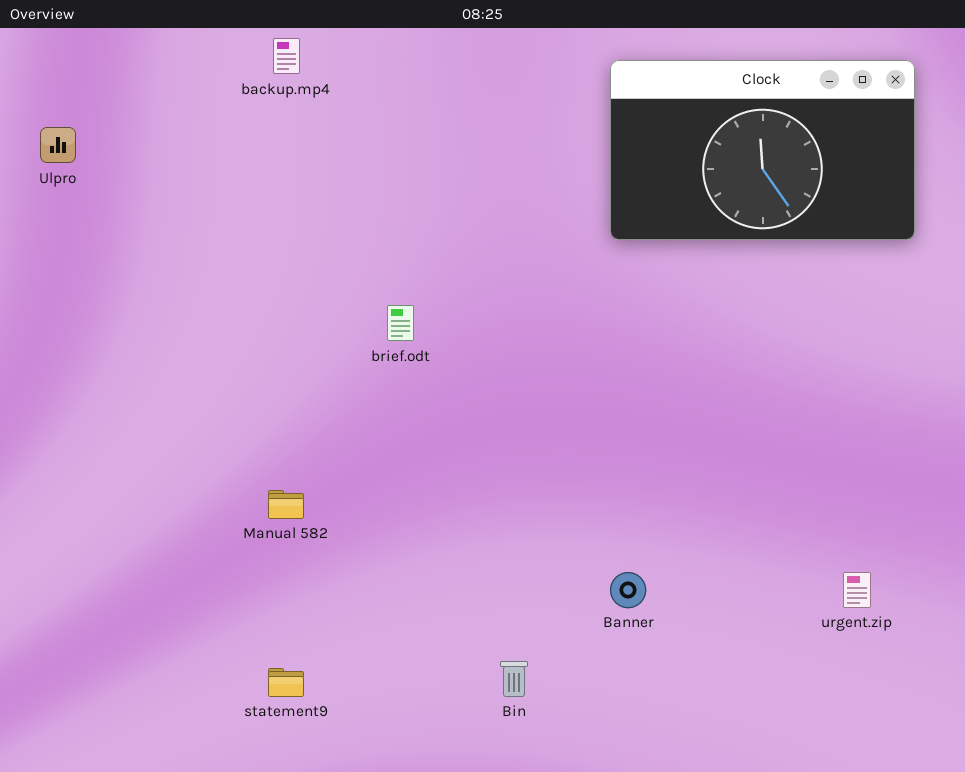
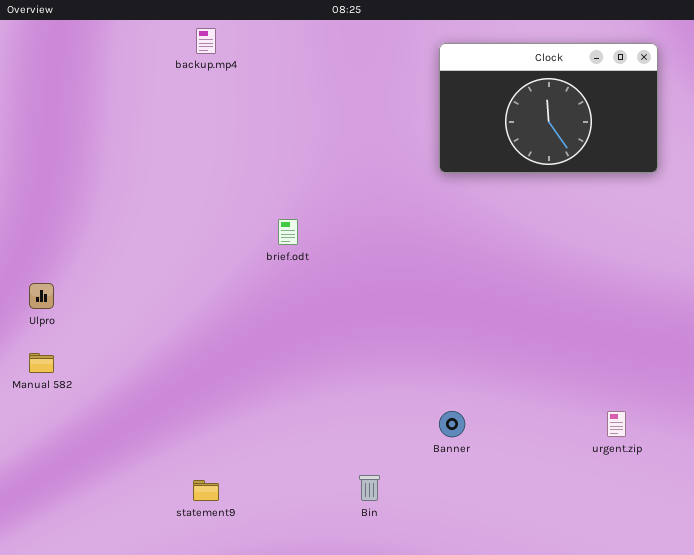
Ulpro: [40,127,76,163] -> [29,283,54,309], moved
Manual 582: [268,490,304,519] -> [29,353,54,373], moved

